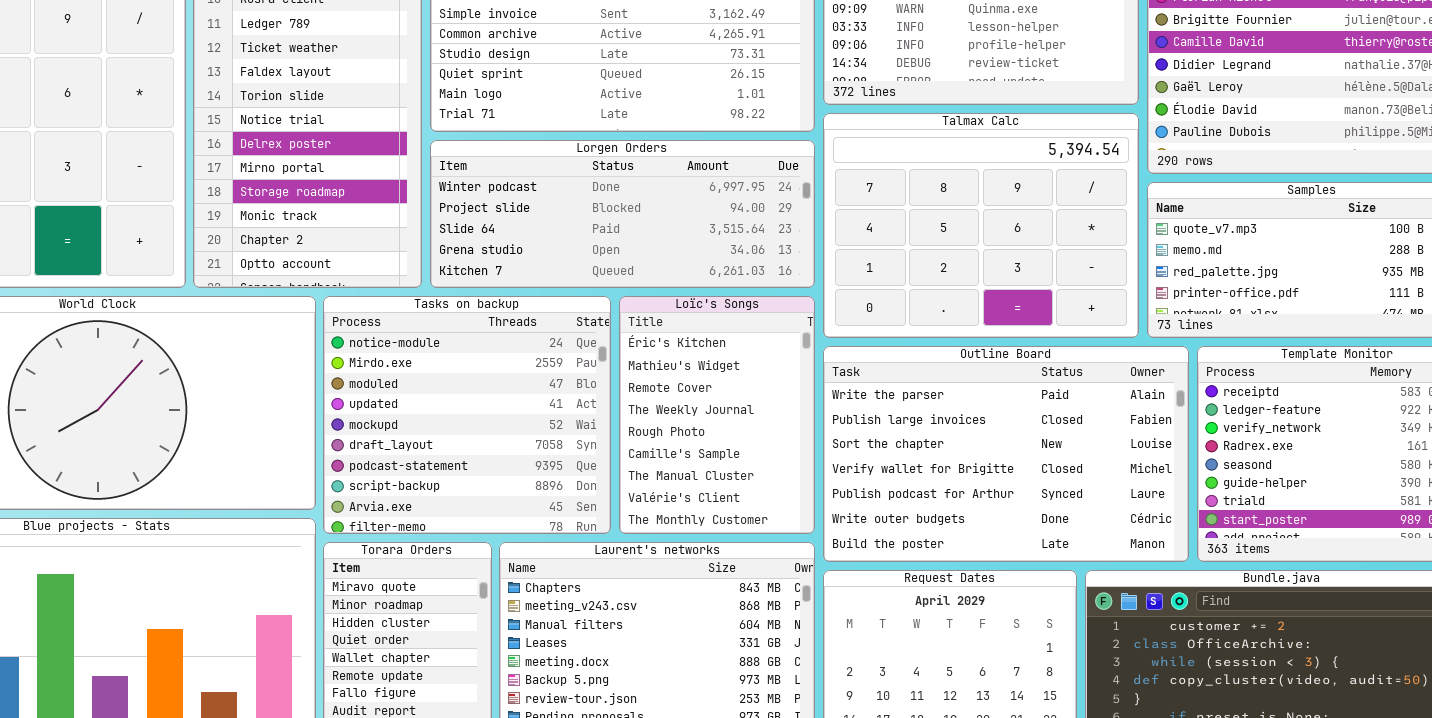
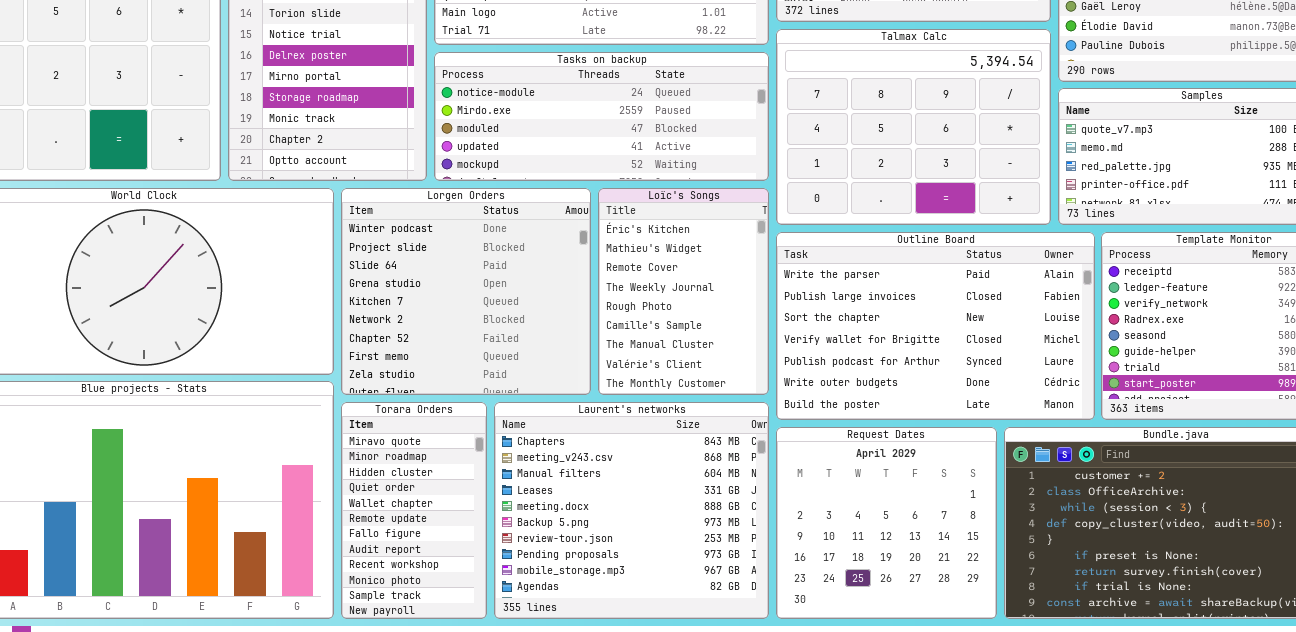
Lorgen Orders: [430,140,815,288] -> [341,188,591,395], moved, resized
Tasks on backup: [323,296,611,534] -> [434,52,769,181], moved, resized

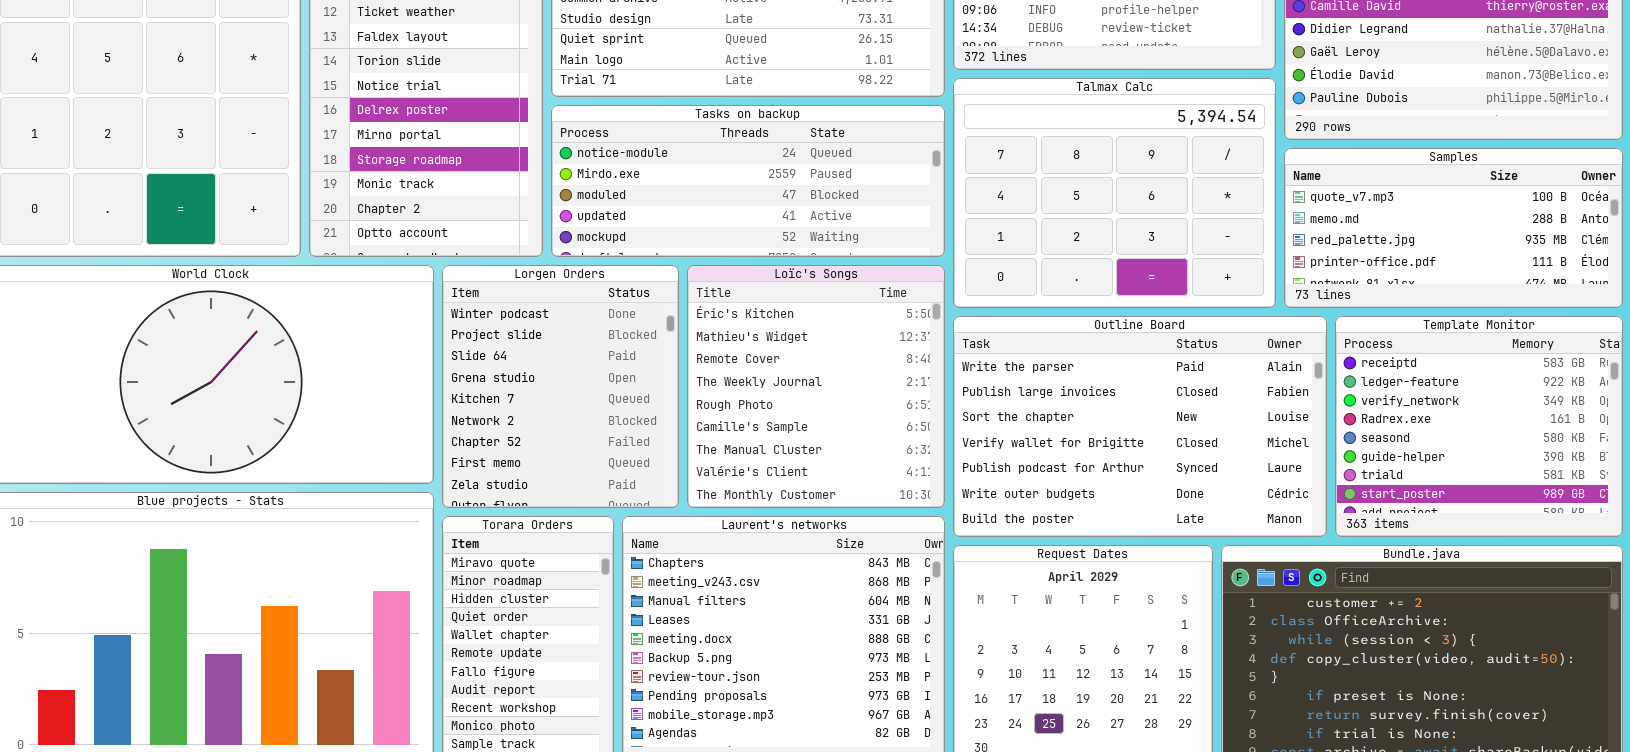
Lorgen Orders: [341,188,591,395] -> [442,265,679,508], resized
Loïc's Songs: [598,188,769,395] -> [687,265,945,508], resized

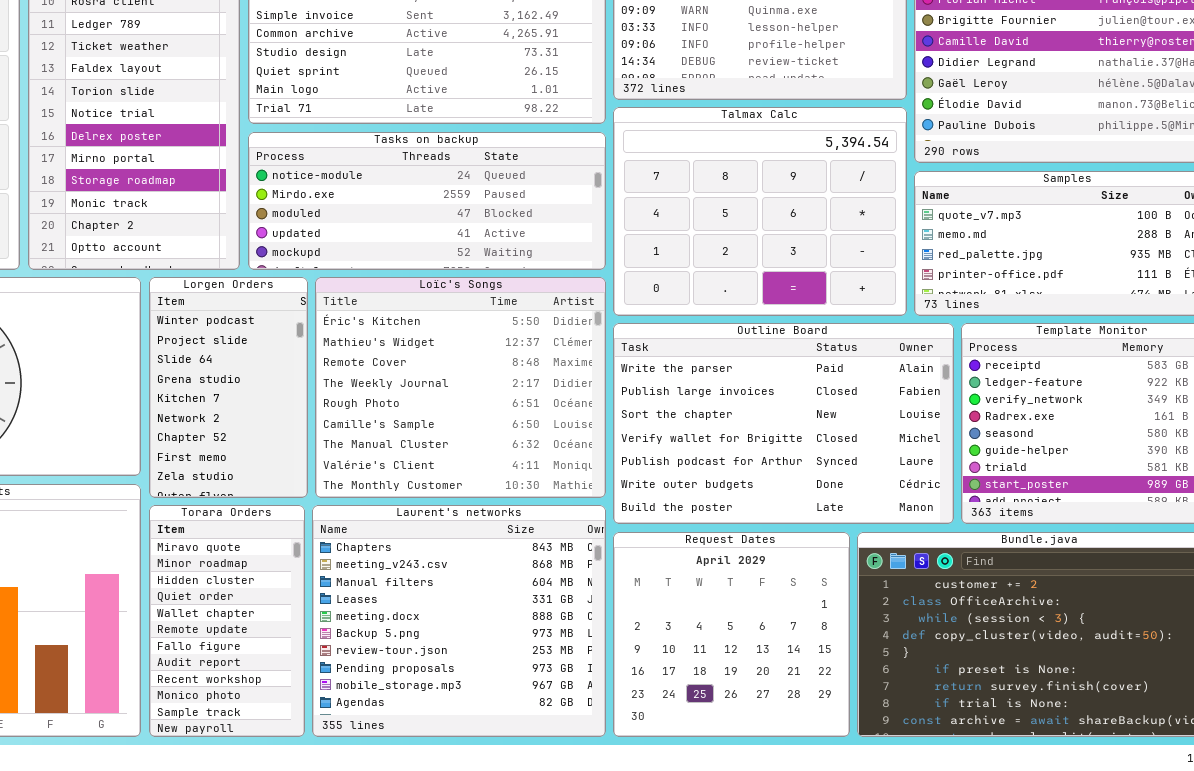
Lorgen Orders: [442,265,679,508] -> [149,277,308,498], resized
Loïc's Songs: [687,265,945,508] -> [315,277,606,498], resized

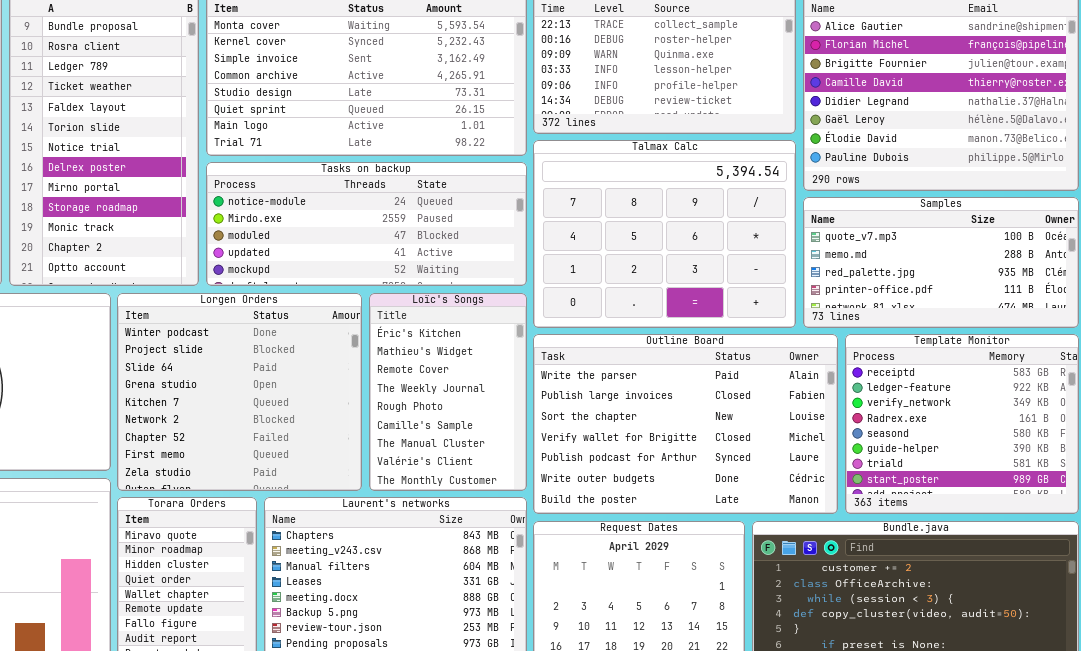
Lorgen Orders: [149,277,308,498] -> [117,293,362,491], resized
Loïc's Songs: [315,277,606,498] -> [369,293,527,491], resized

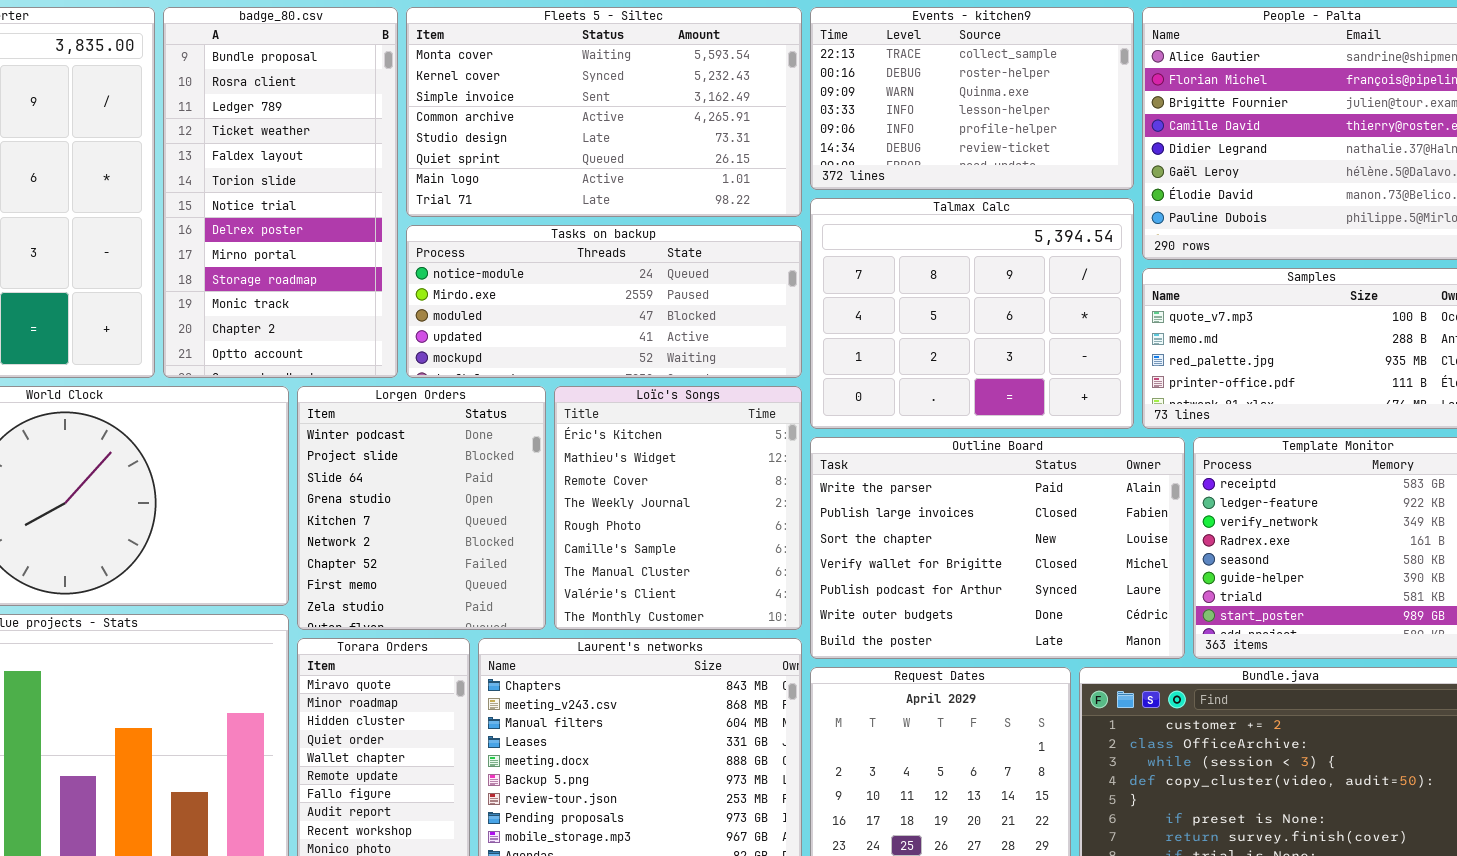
Lorgen Orders: [117,293,362,491] -> [297,386,546,630], resized
Loïc's Songs: [369,293,527,491] -> [554,386,802,630], resized

